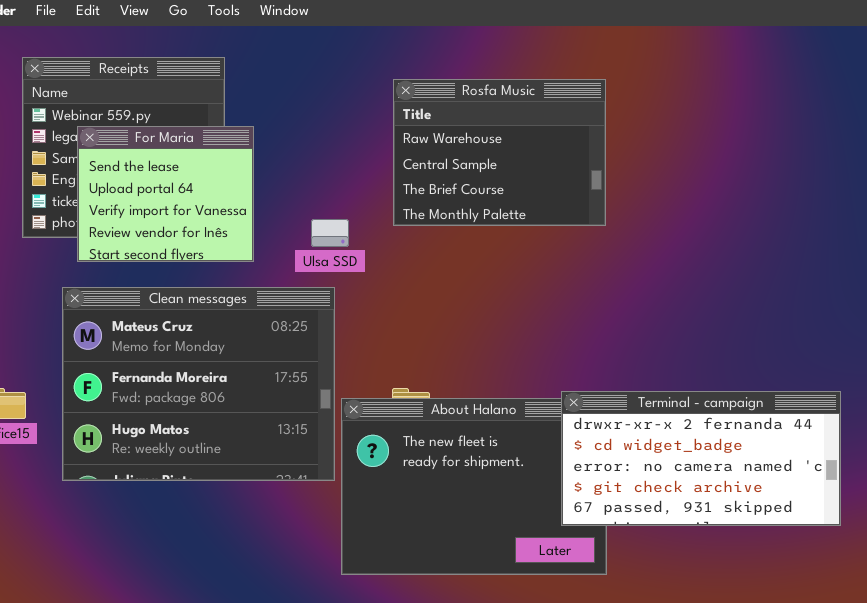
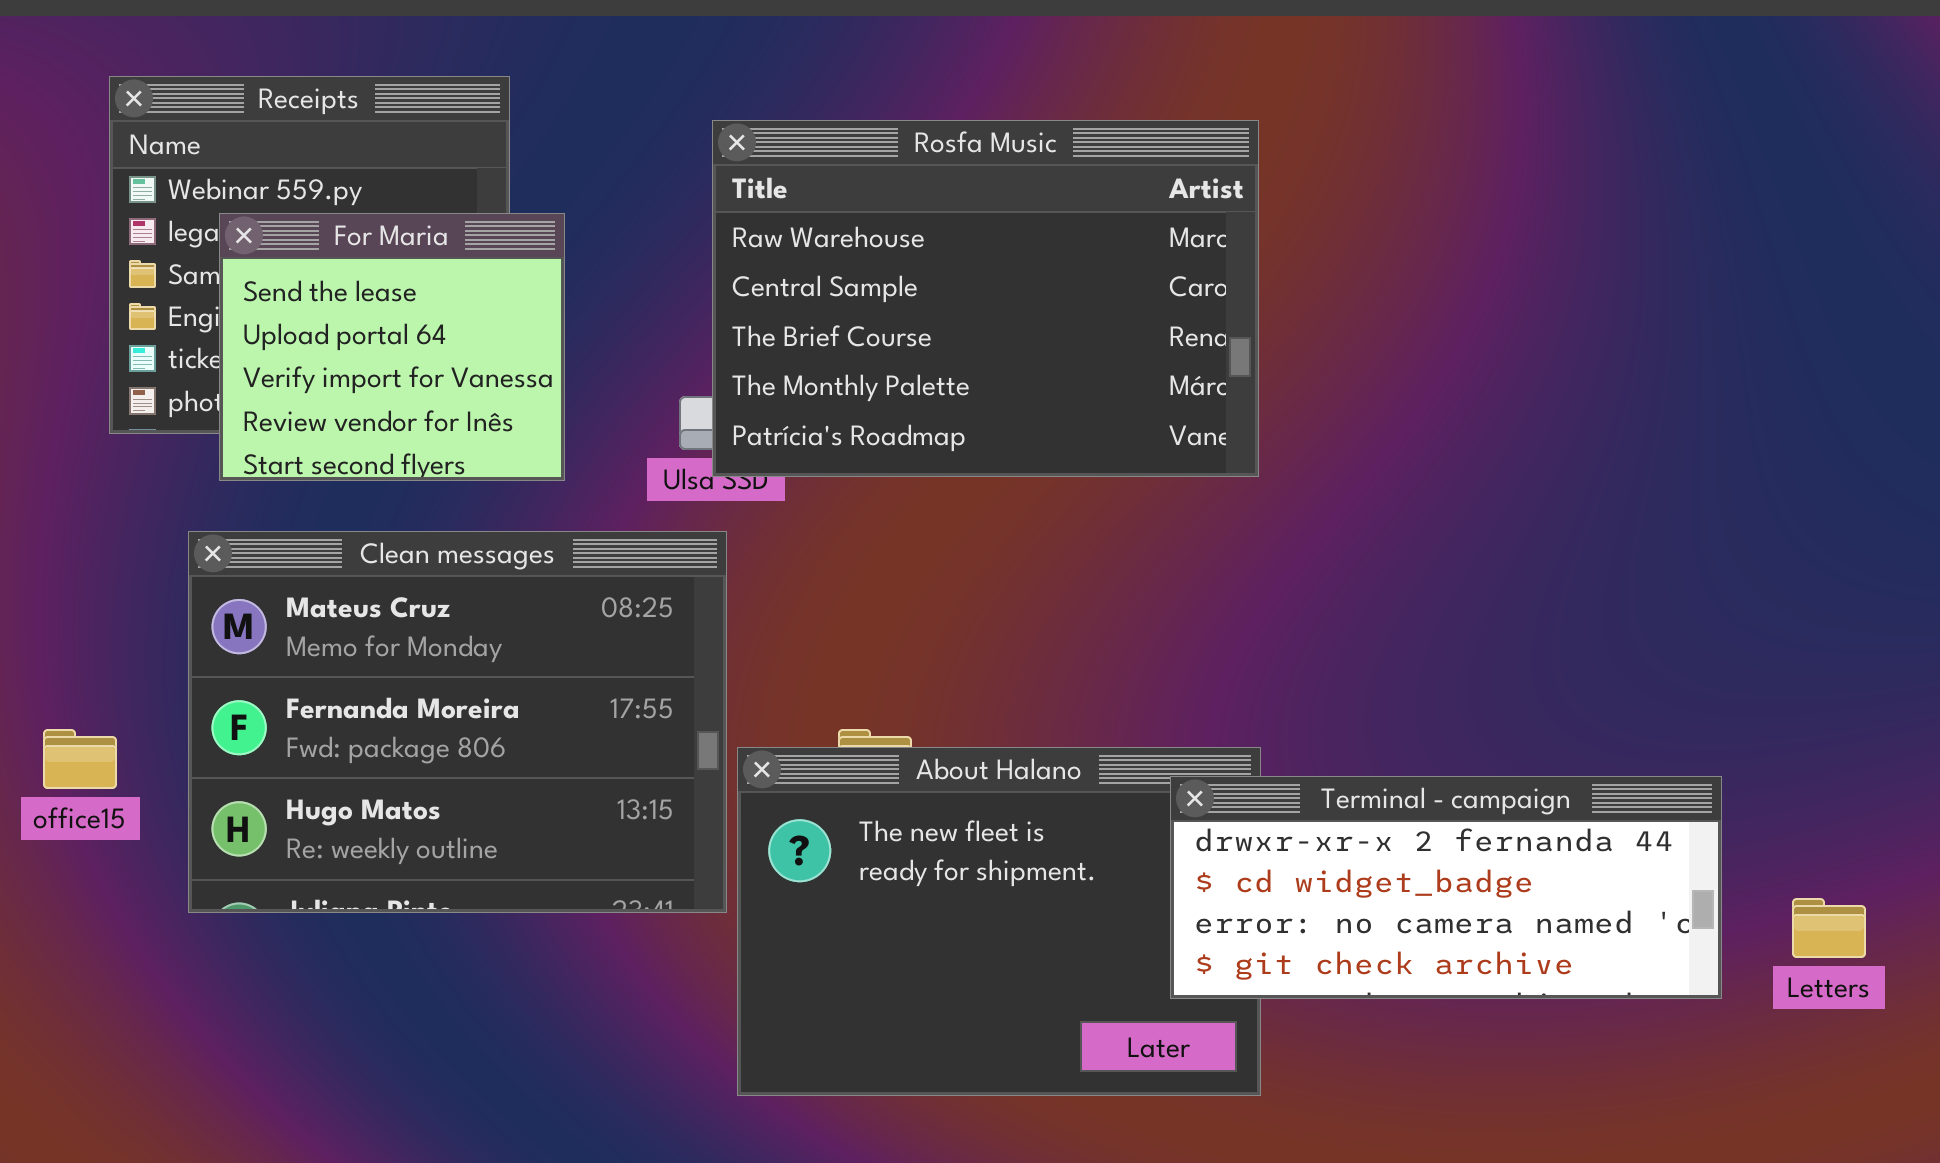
Rosfa Music: [393,79,606,226] -> [712,120,1259,477], resized
Terminal - campaign: [561,391,841,526] -> [1170,776,1722,999], resized

